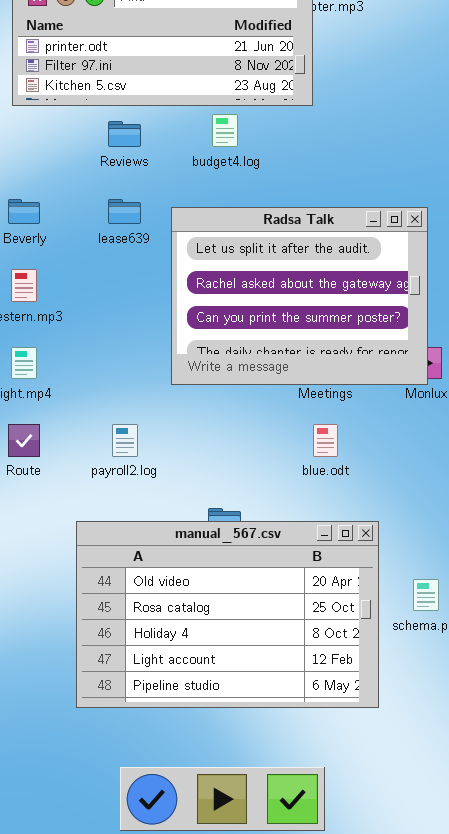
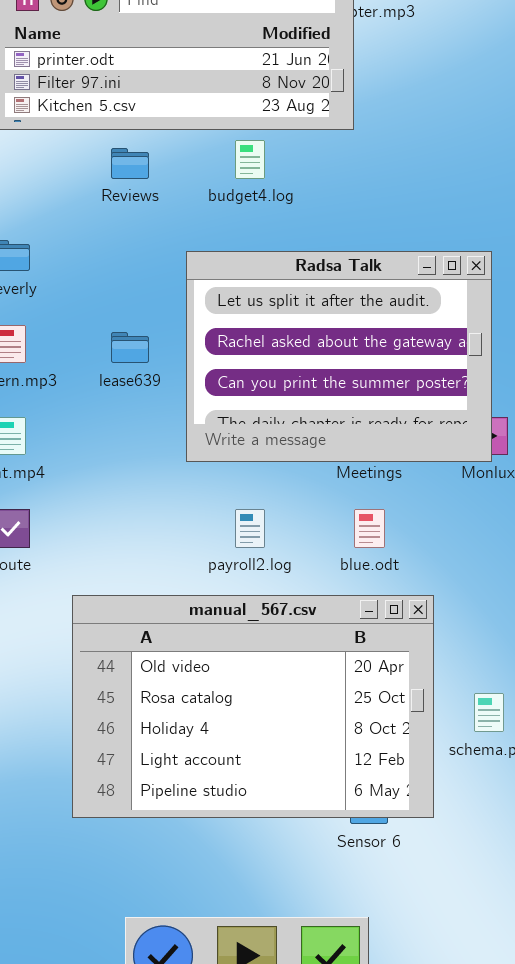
lease639: [108,199,141,224] -> [111,332,149,363], moved
payroll2.log: [112,424,138,457] -> [235,509,265,548], moved
manual_567.csv: [76,521,379,708] -> [72,595,434,818], moved

